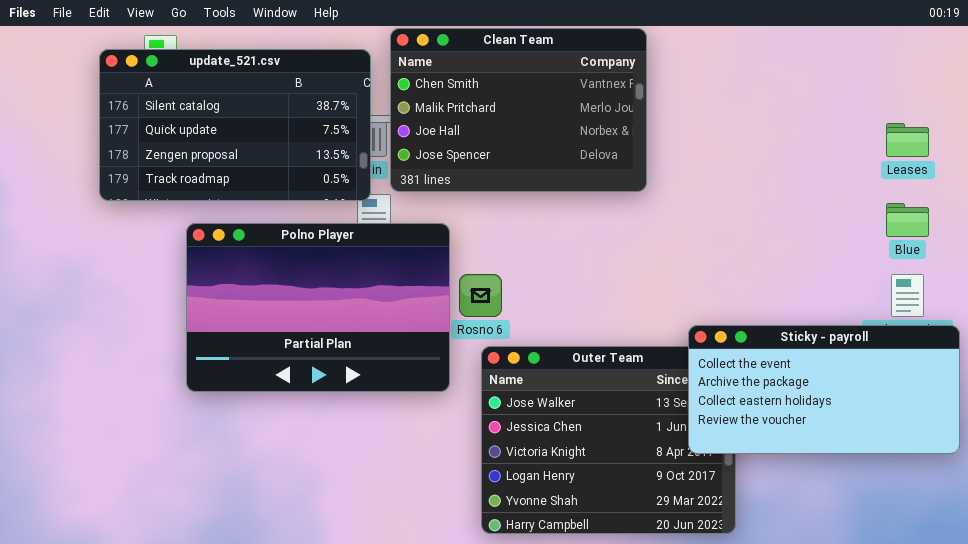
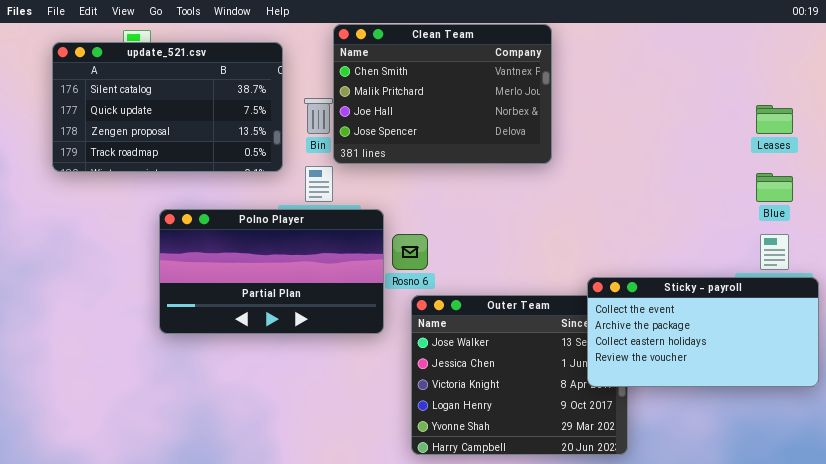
update_521.csv: [99,49,371,201] -> [52,42,283,172], moved
Polno Player: [186,223,450,392] -> [159,209,384,334], resized

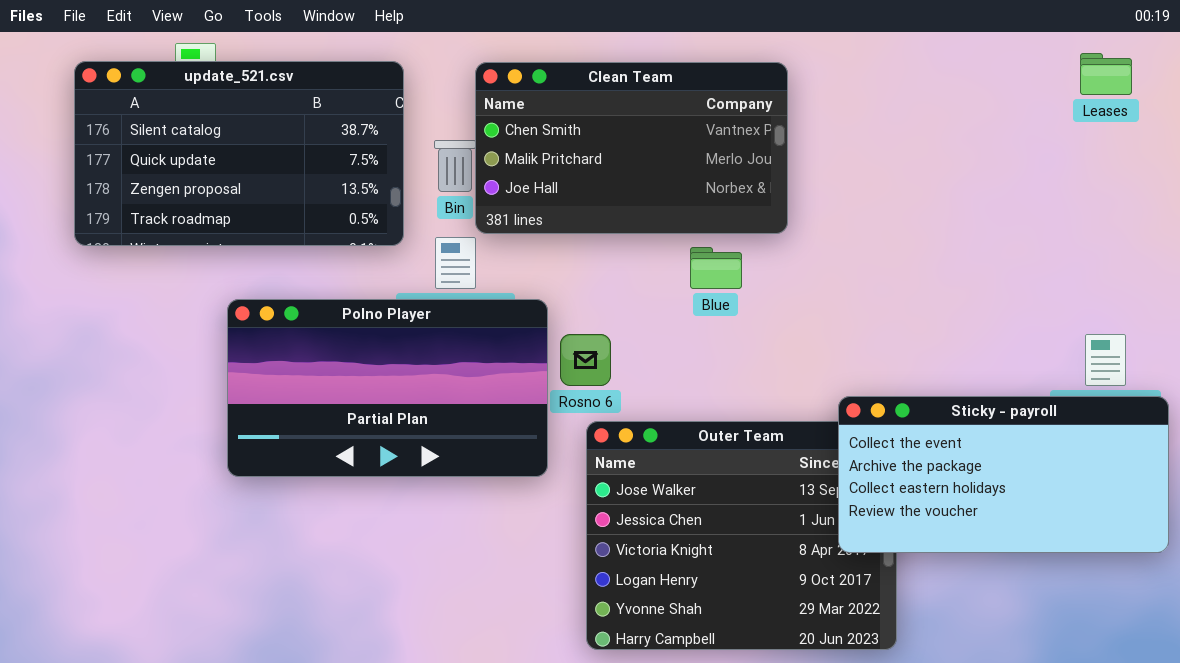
Clean Team: [333,24,552,164] -> [475,62,788,234], resized
Leases: [756,105,793,134] -> [1080,53,1132,95], moved
Blue: [756,173,793,202] -> [690,247,742,289], moved

